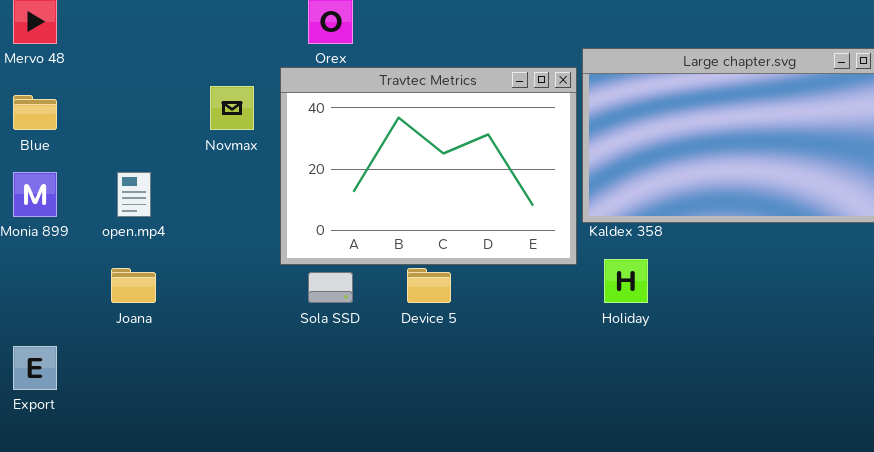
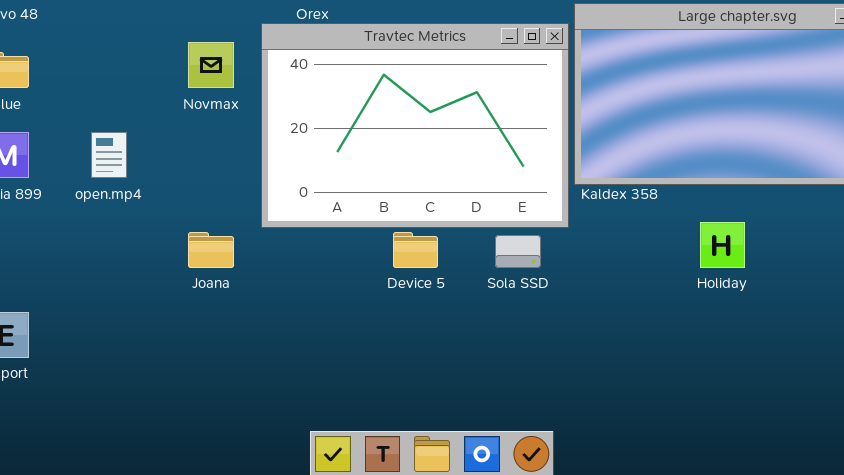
Holiday: [604,259,648,303] -> [700,222,745,268], moved
Joana: [111,268,156,303] -> [188,232,234,268], moved
Sola SSD: [308,272,353,303] -> [495,235,541,268], moved

